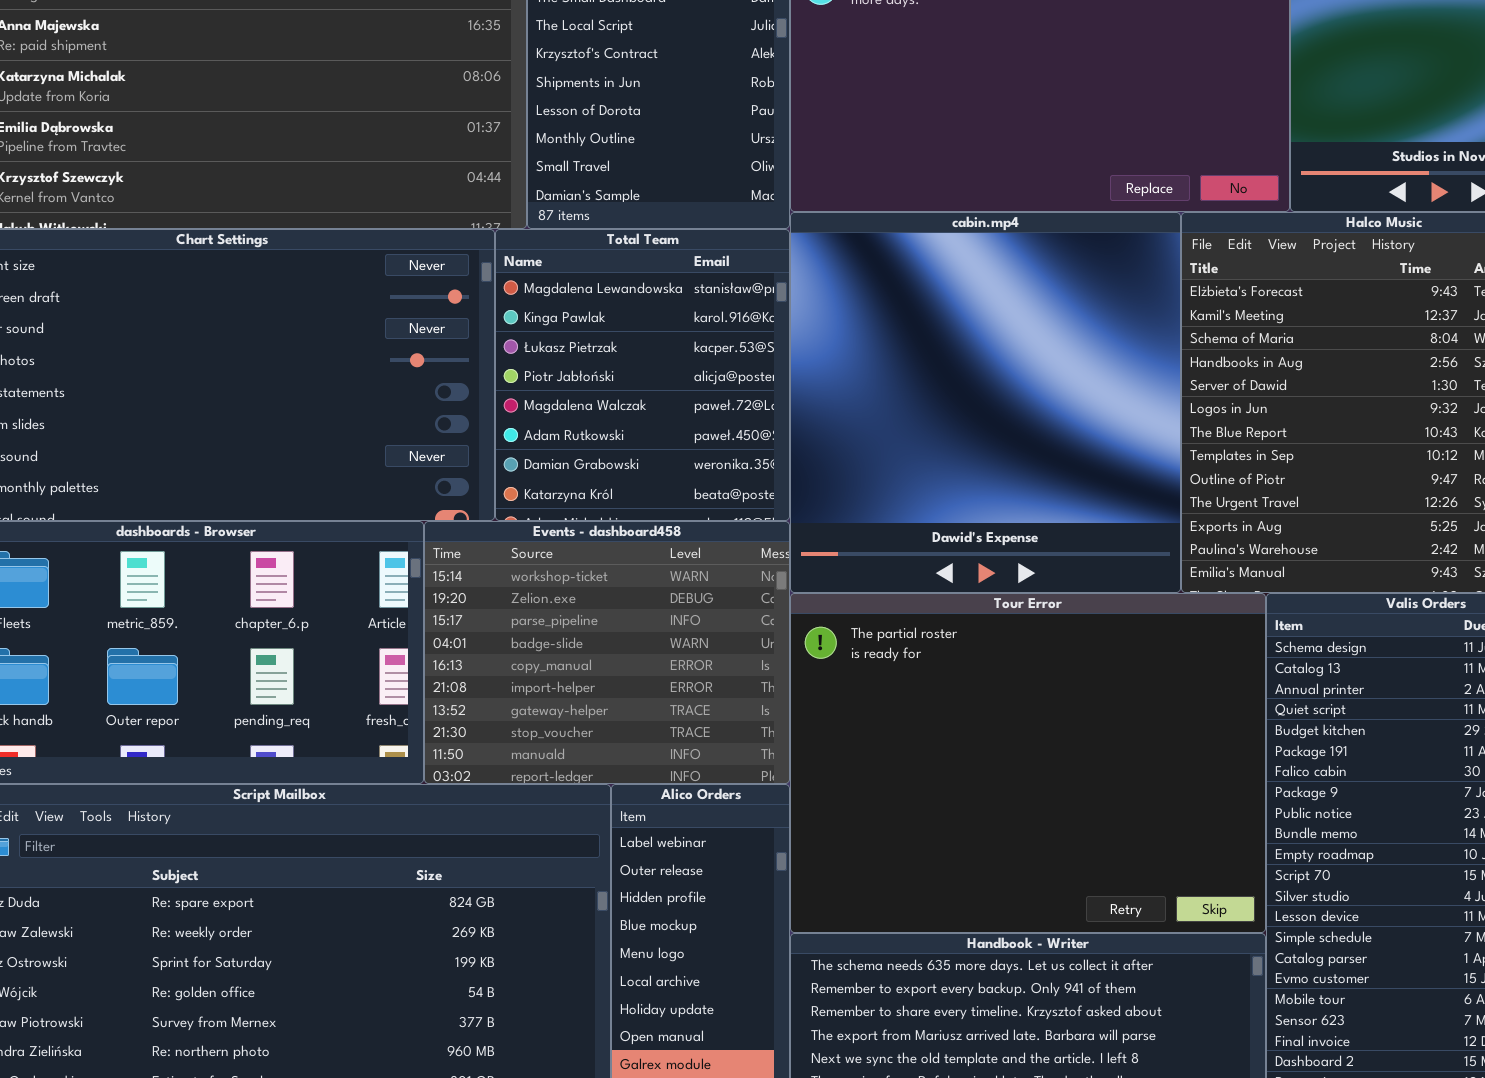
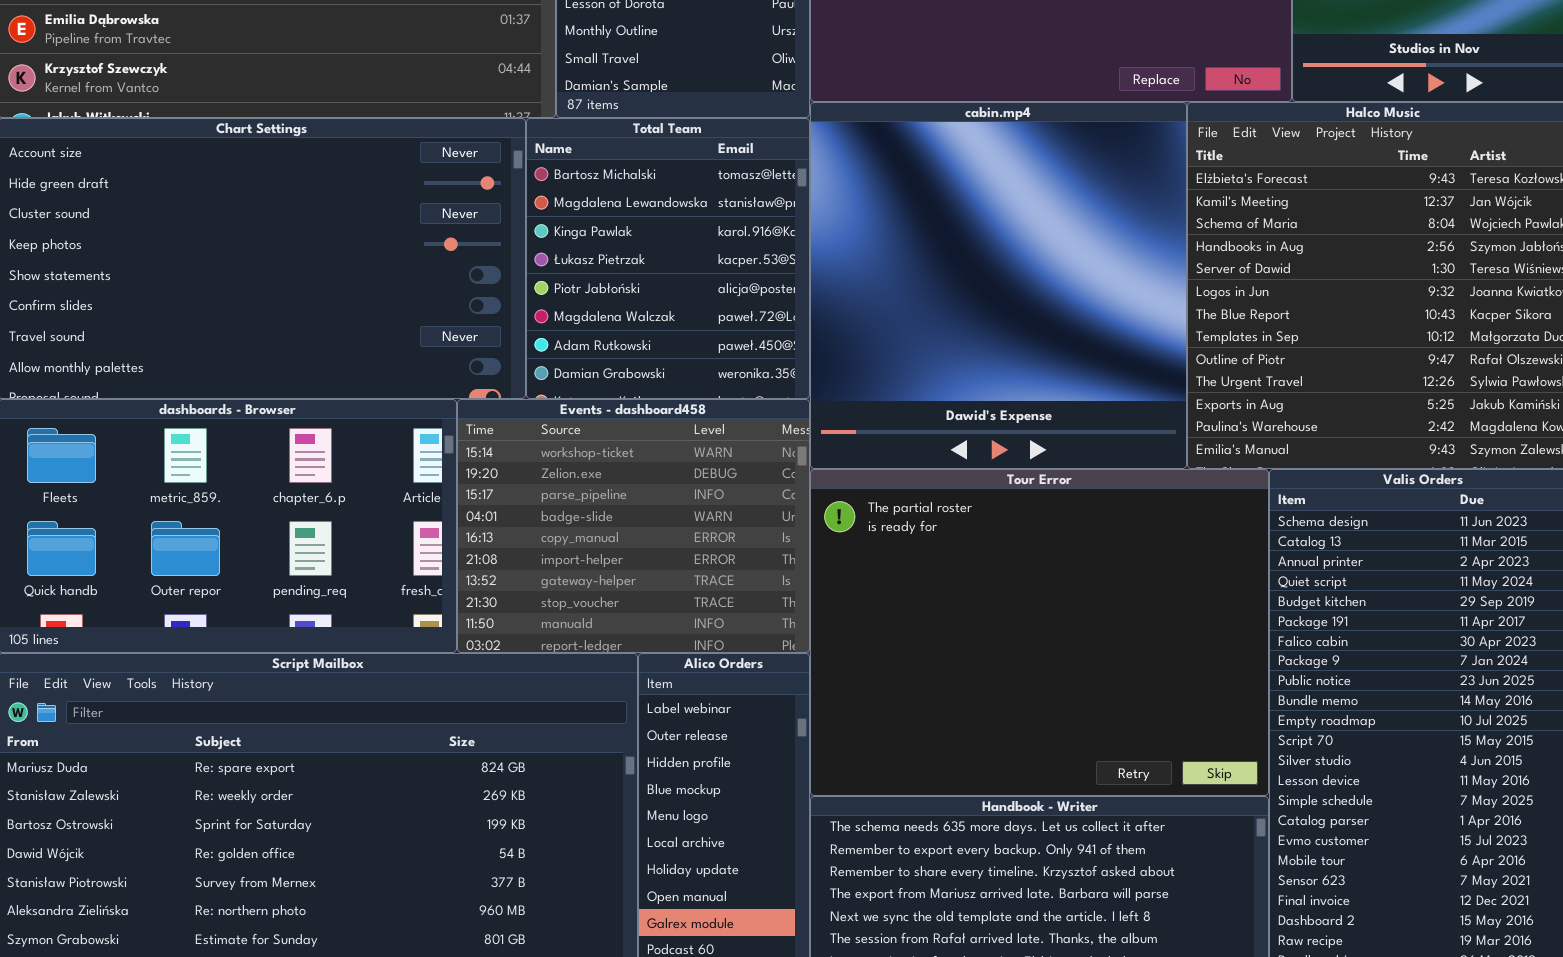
Total Team: [495,229,790,521] -> [526,118,810,399], scrolled up 1 row

